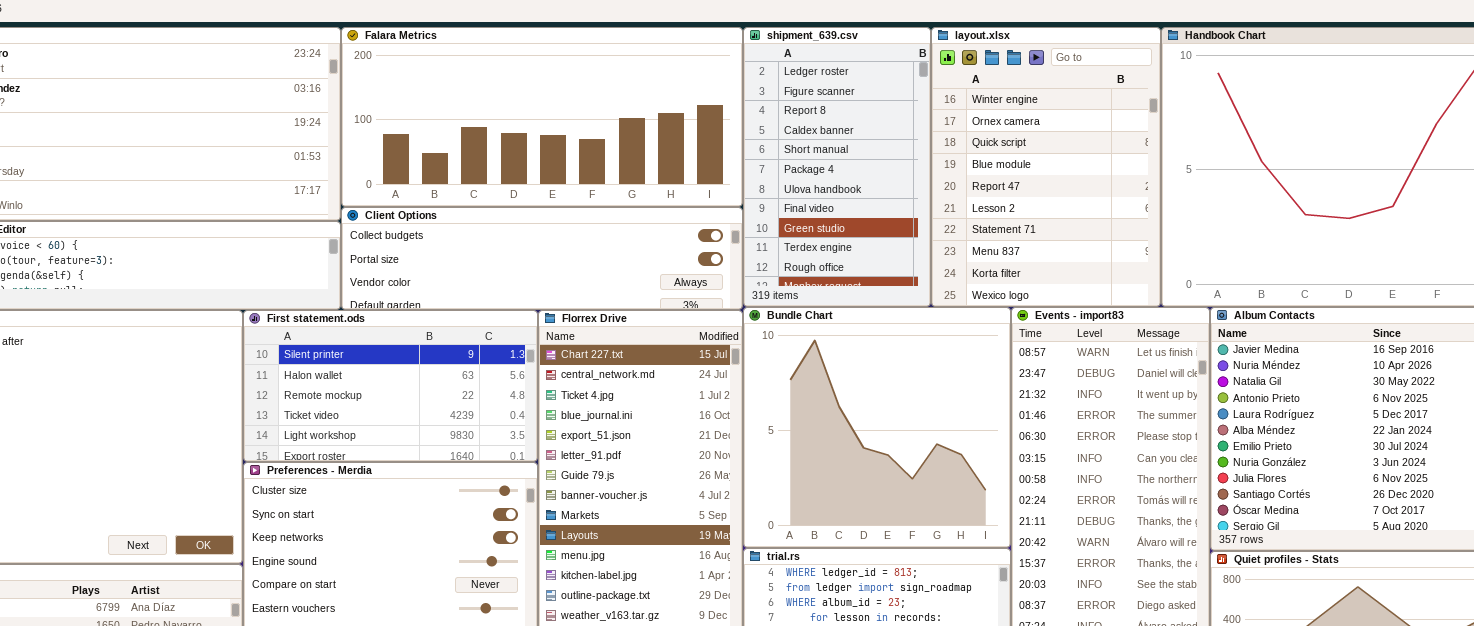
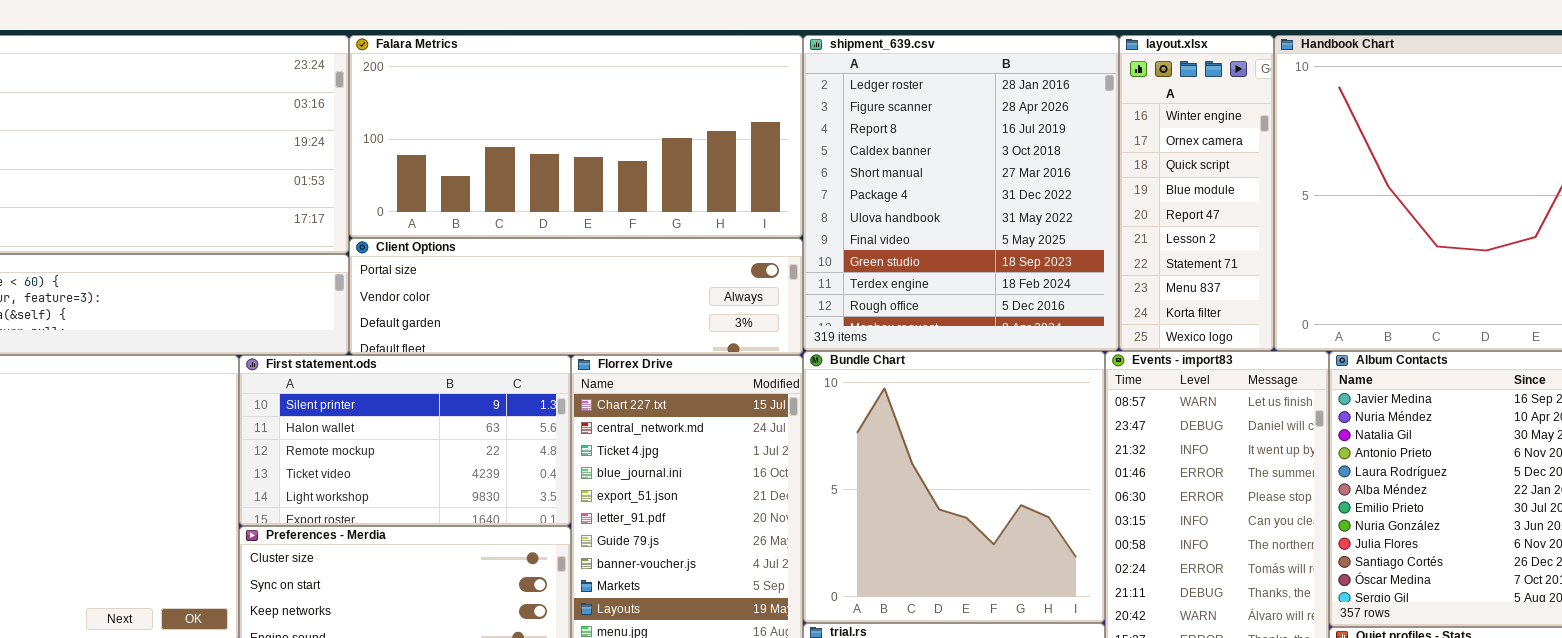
shipment_639.csv: [743,27,931,307] -> [803,35,1119,351], resized
layout.xlsx: [931,27,1161,307] -> [1119,35,1274,351], resized
Client Options: [341,207,743,310] -> [349,238,803,355], scrolled down 1 row

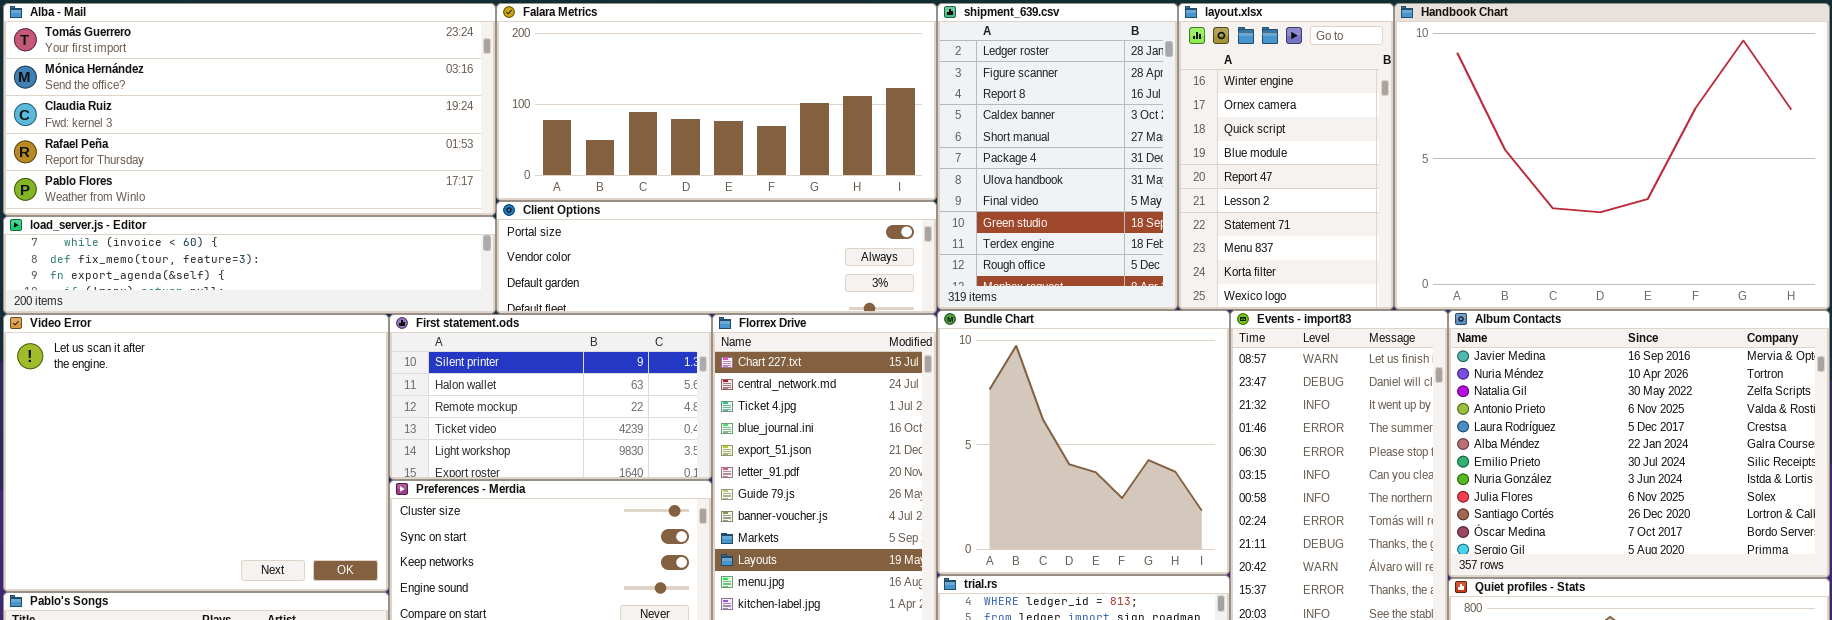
shipment_639.csv: [803,35,1119,351] -> [937,3,1178,310], resized
layout.xlsx: [1119,35,1274,351] -> [1178,3,1394,310], resized

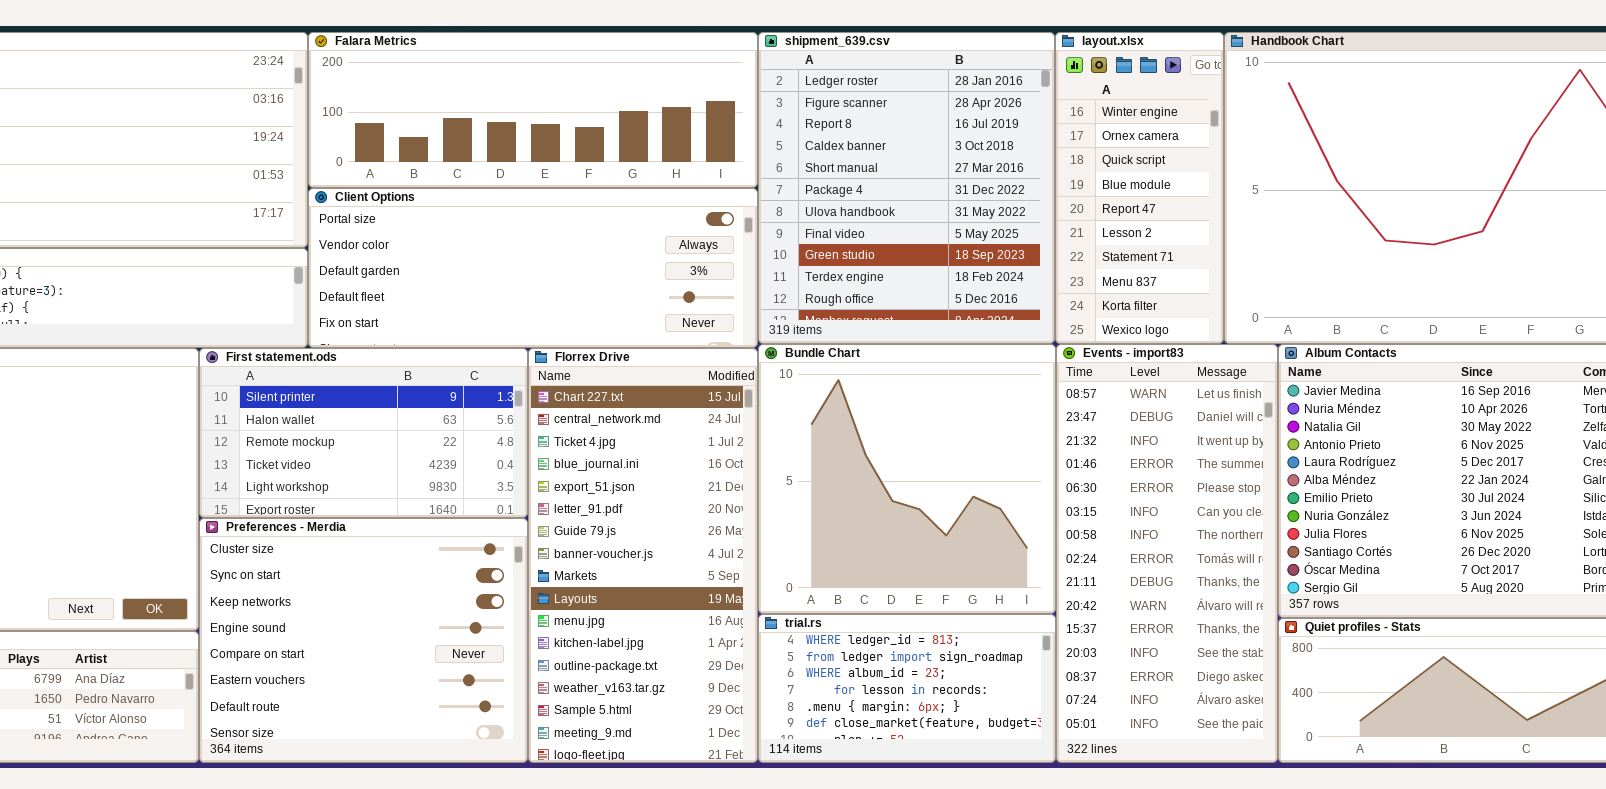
Falara Metrics: [496,3,937,201] -> [308,32,758,188], resized
shipment_639.csv: [937,3,1178,310] -> [758,32,1055,344], resized
layout.xlsx: [1178,3,1394,310] -> [1055,32,1224,344], resized
Client Options: [496,201,937,314] -> [308,188,758,348], resized

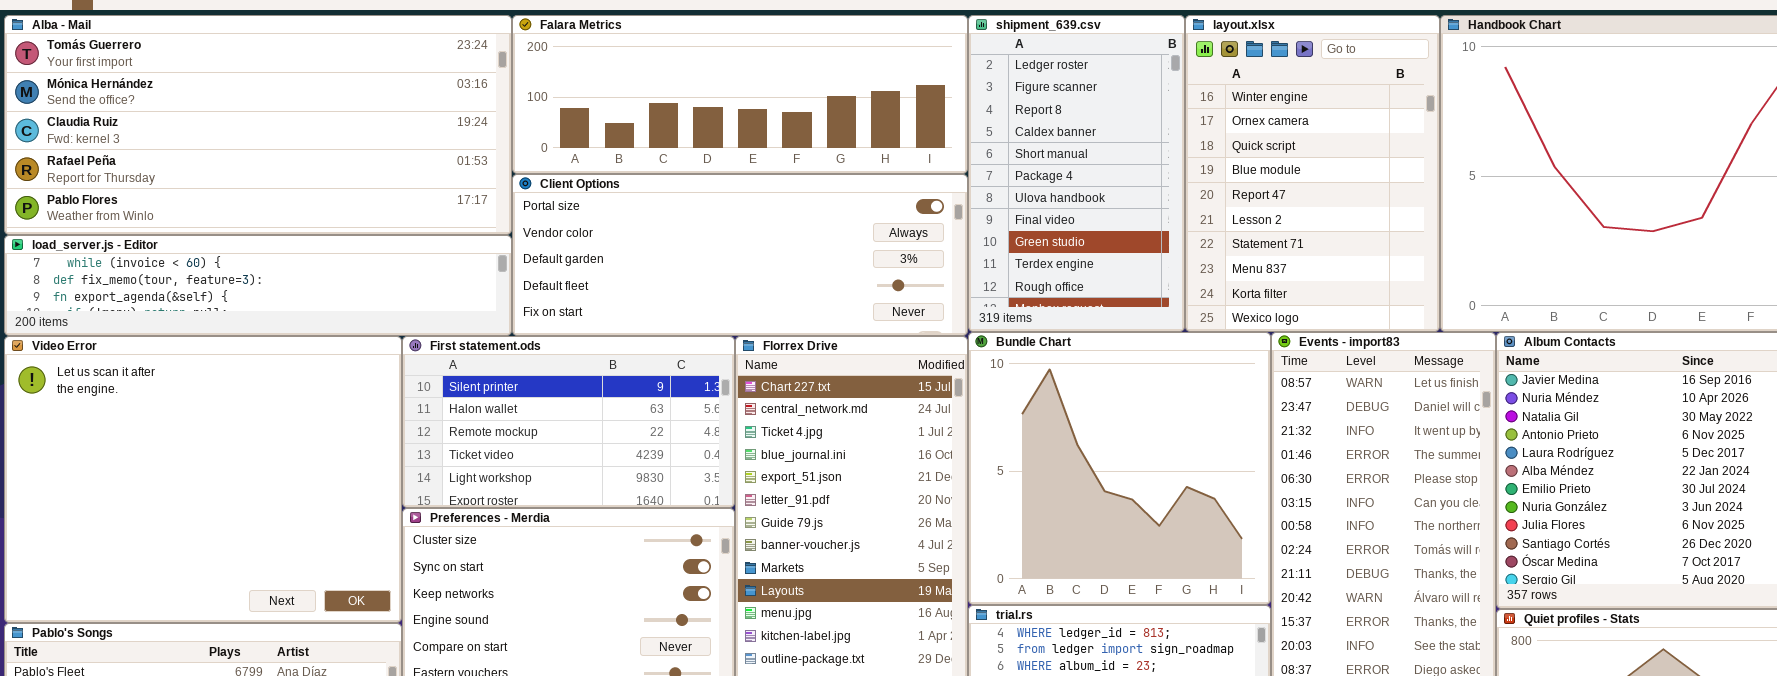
shipment_639.csv: [758,32,1055,344] -> [968,15,1185,332], resized
layout.xlsx: [1055,32,1224,344] -> [1185,15,1440,332], resized

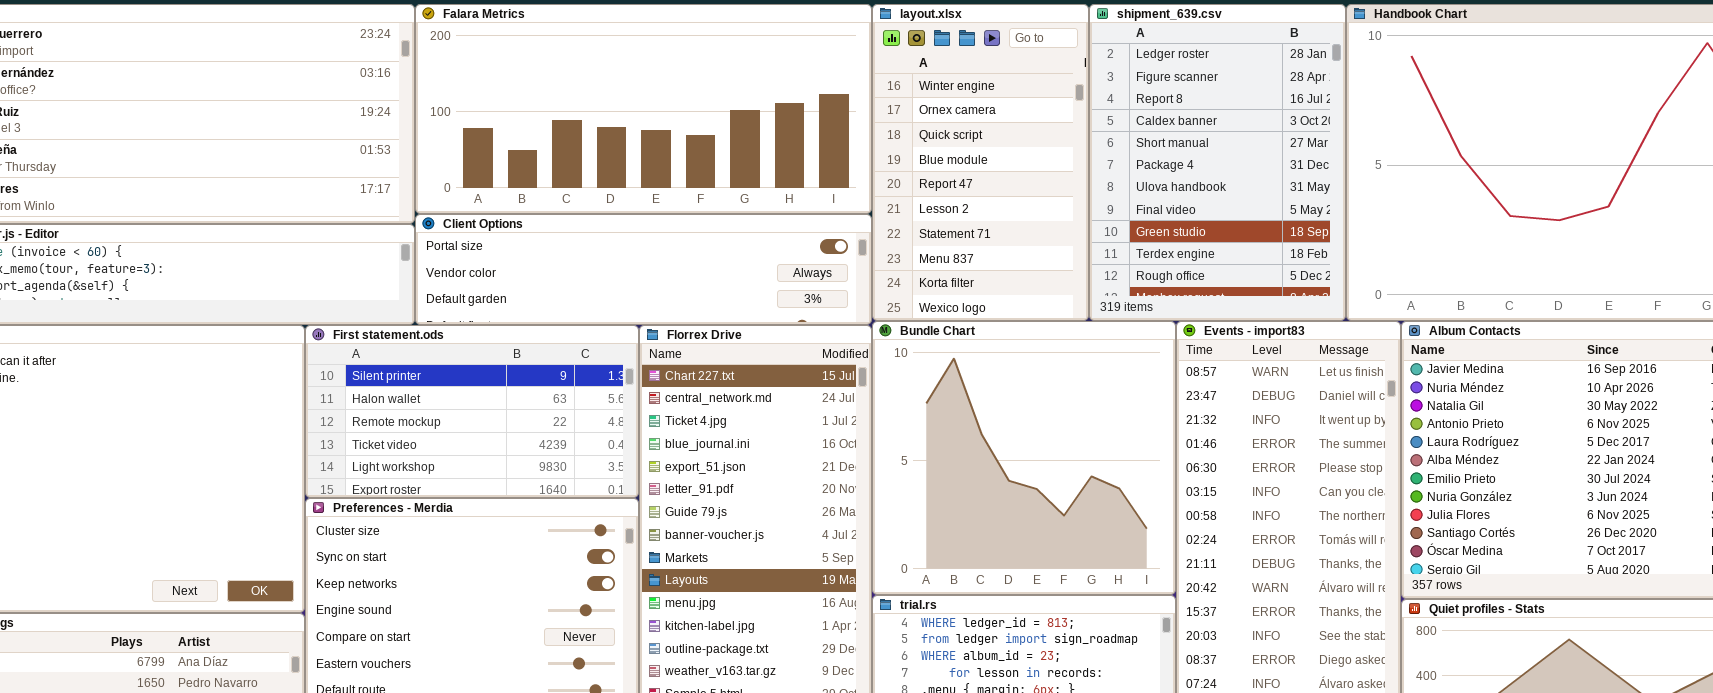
Falara Metrics: [512,15,968,174] -> [415,4,872,214], resized
shipment_639.csv: [968,15,1185,332] -> [1089,4,1346,321], moved, resized
layout.xlsx: [1185,15,1440,332] -> [872,4,1089,321], moved, resized
Client Options: [512,174,968,336] -> [415,214,872,325], resized

